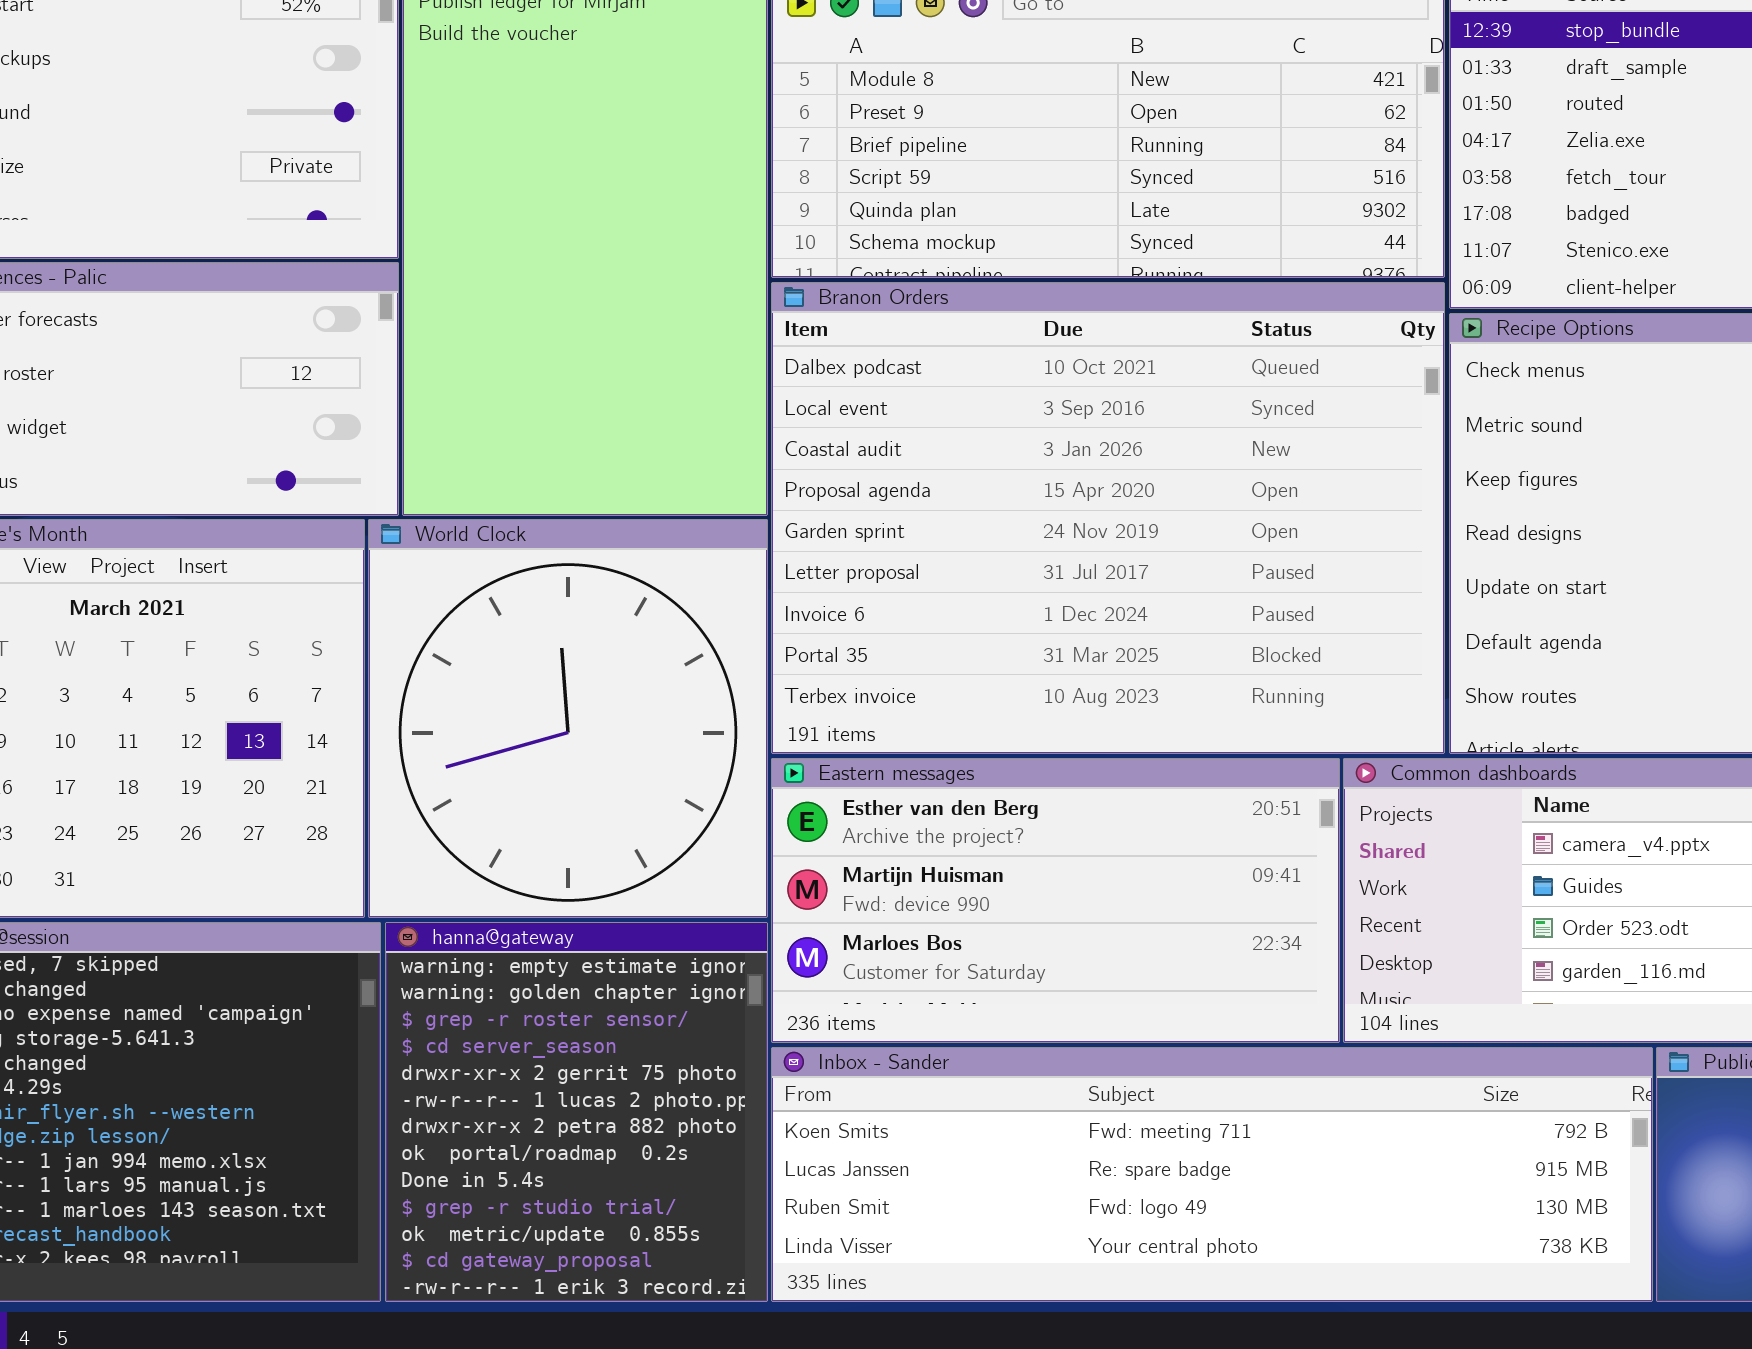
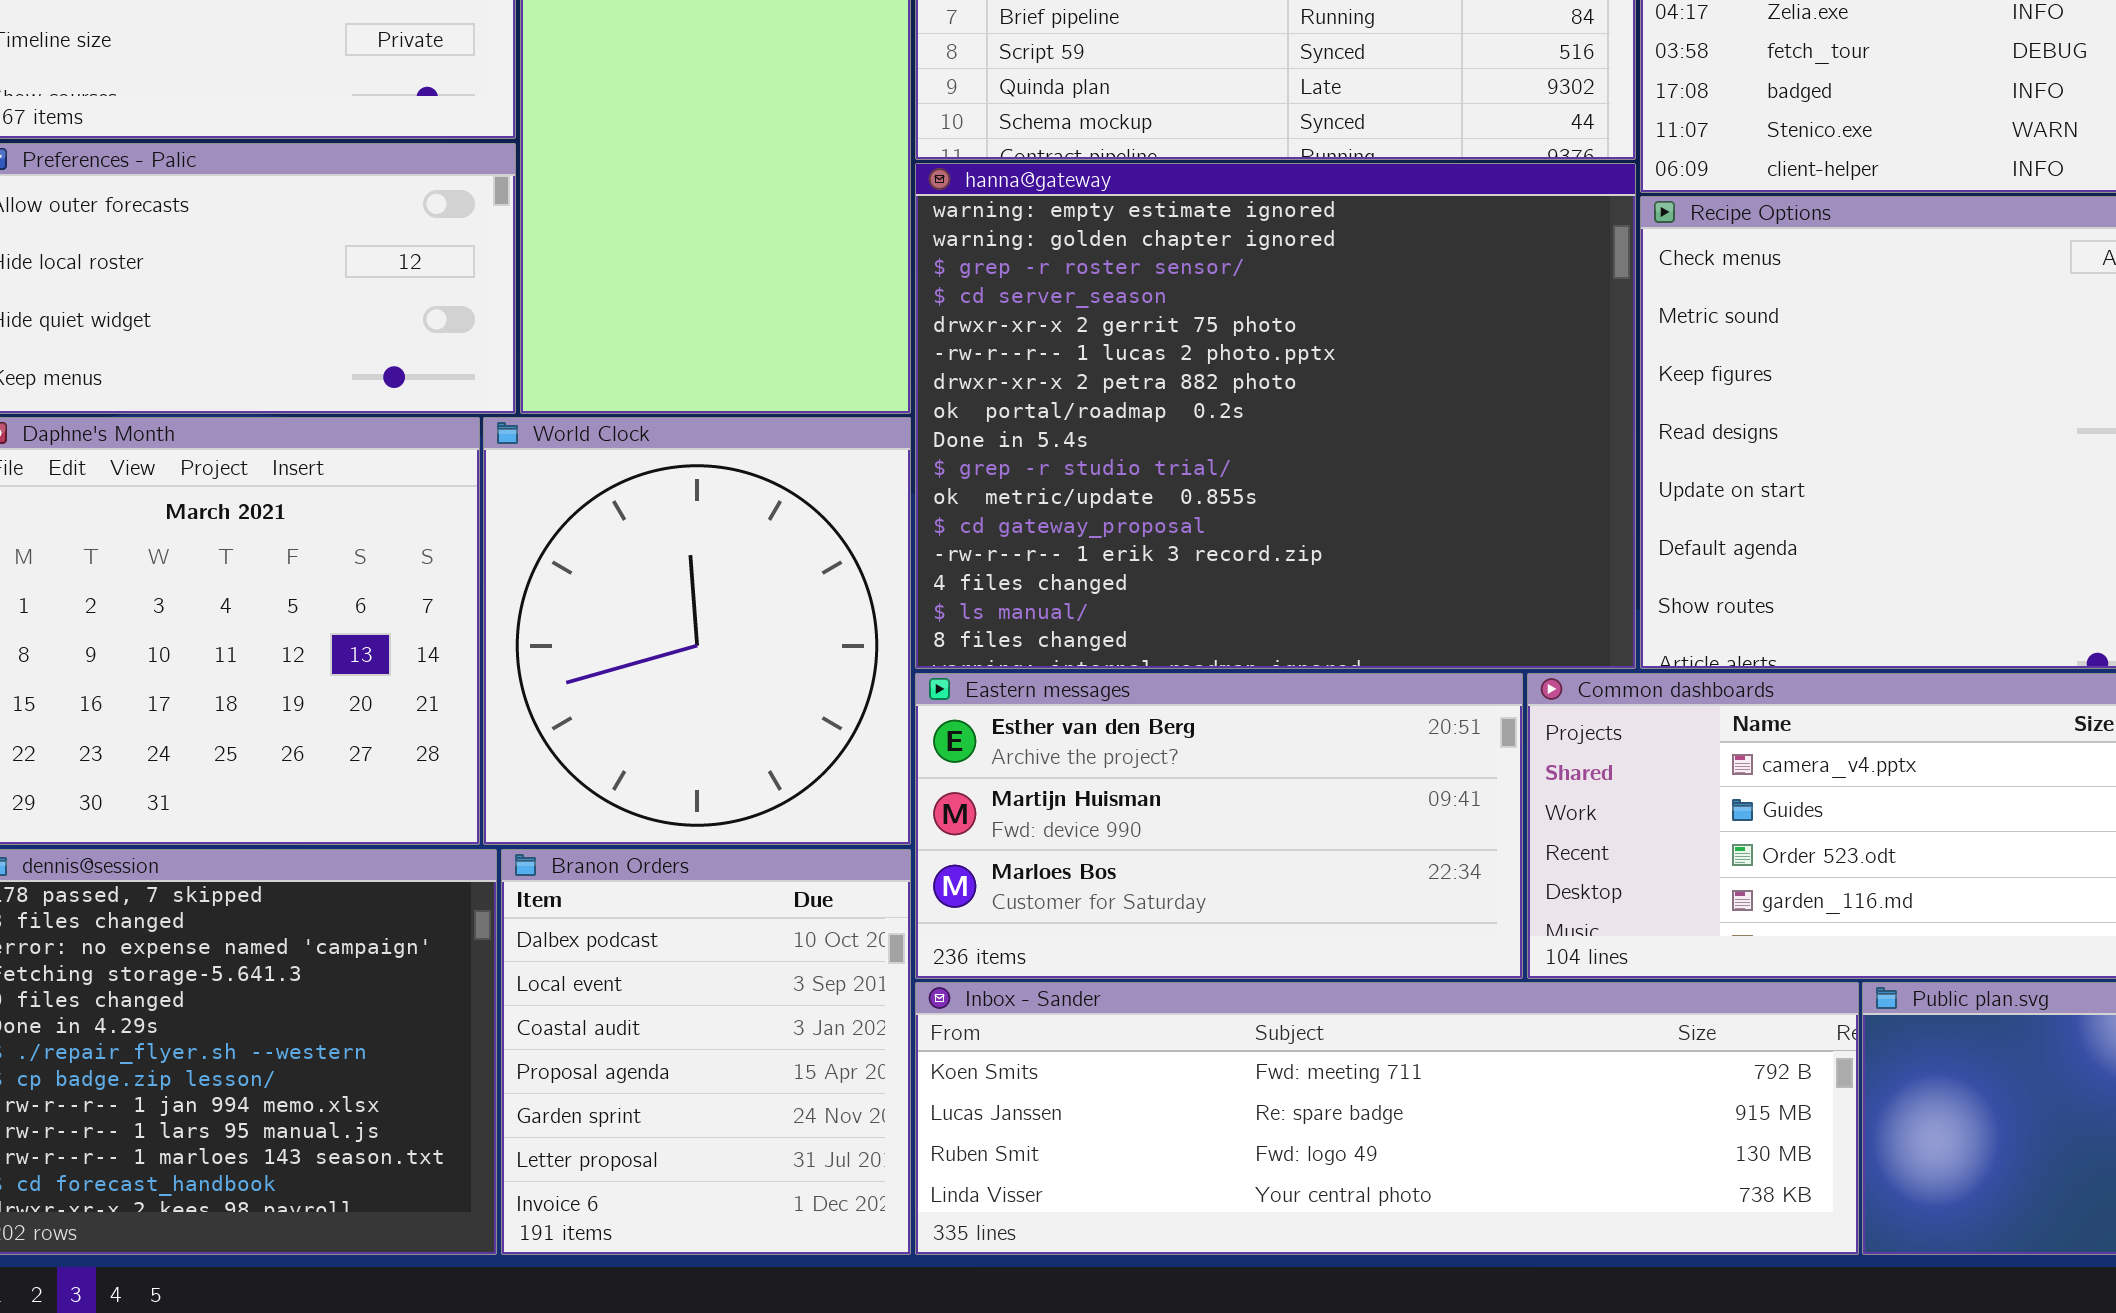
Branon Orders: [771,282,1445,754] -> [501,849,911,1255], moved, resized
hanna@gateway: [385,922,768,1302] -> [915,163,1636,669], moved, resized

